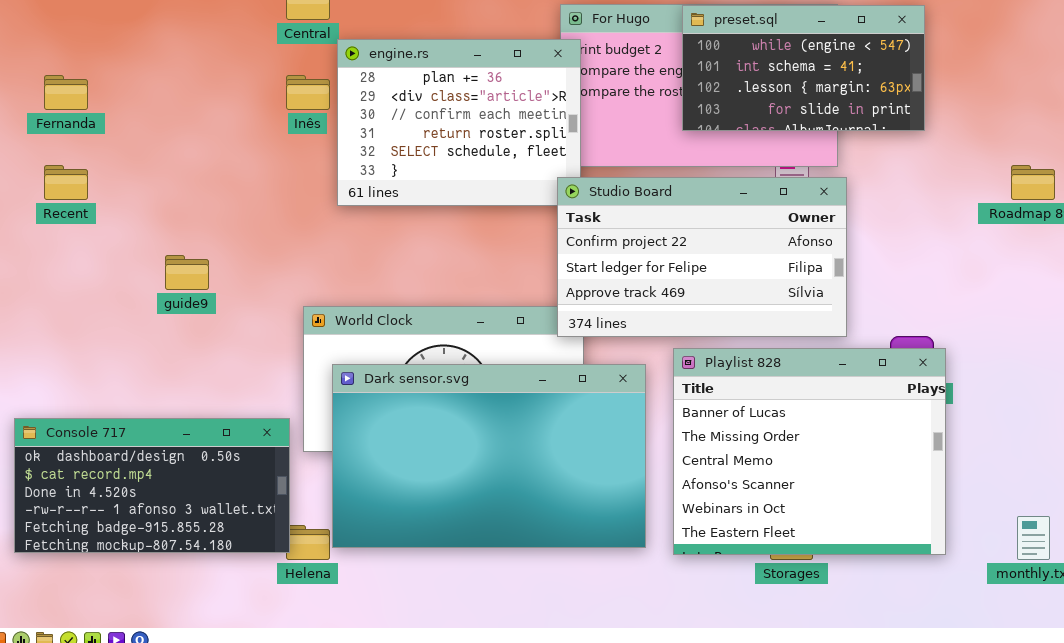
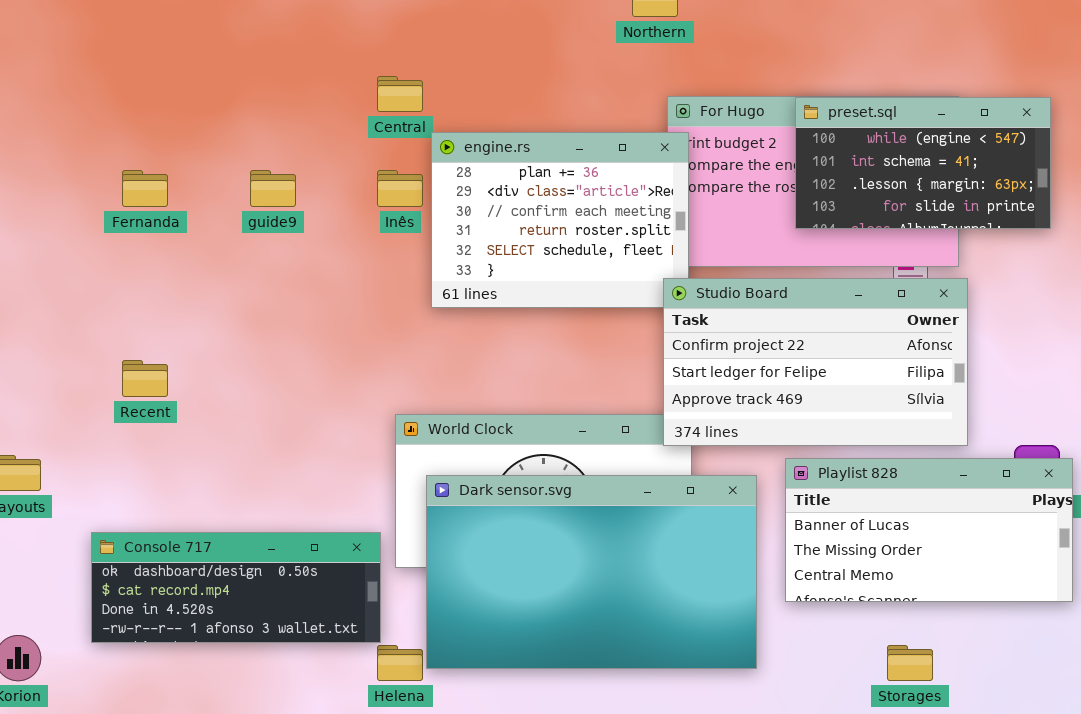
Recent: [44,165,88,200] -> [122,360,168,397], moved
guide9: [165,255,209,290] -> [250,170,296,207], moved
Playlist 828: [673,348,946,555] -> [785,458,1073,602], resized
Console 717: [14,418,290,553] -> [91,532,381,643], resized

